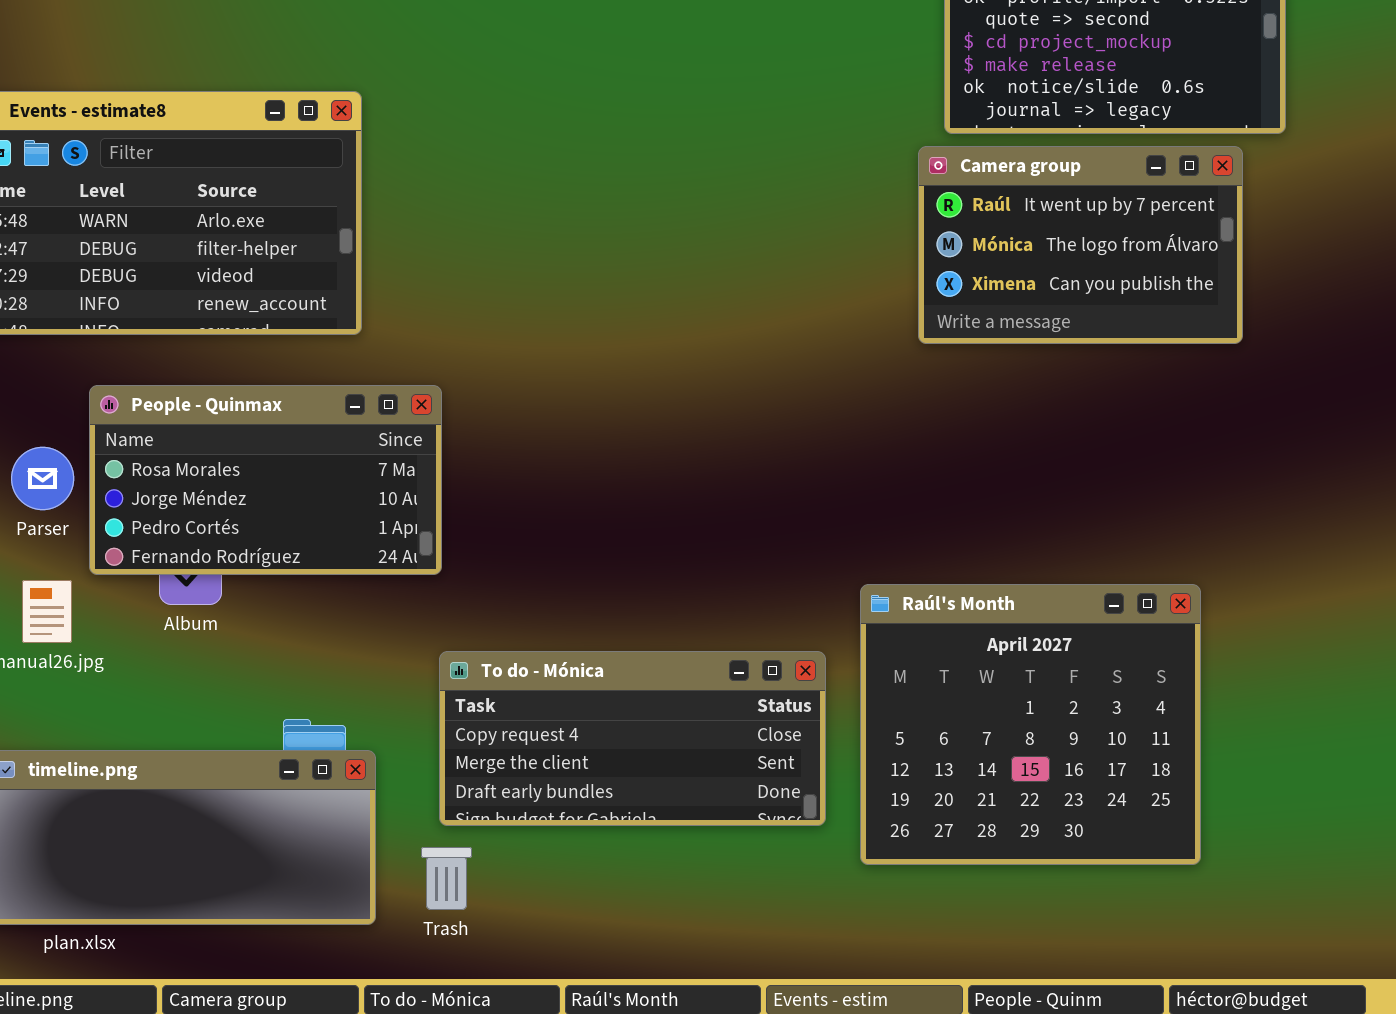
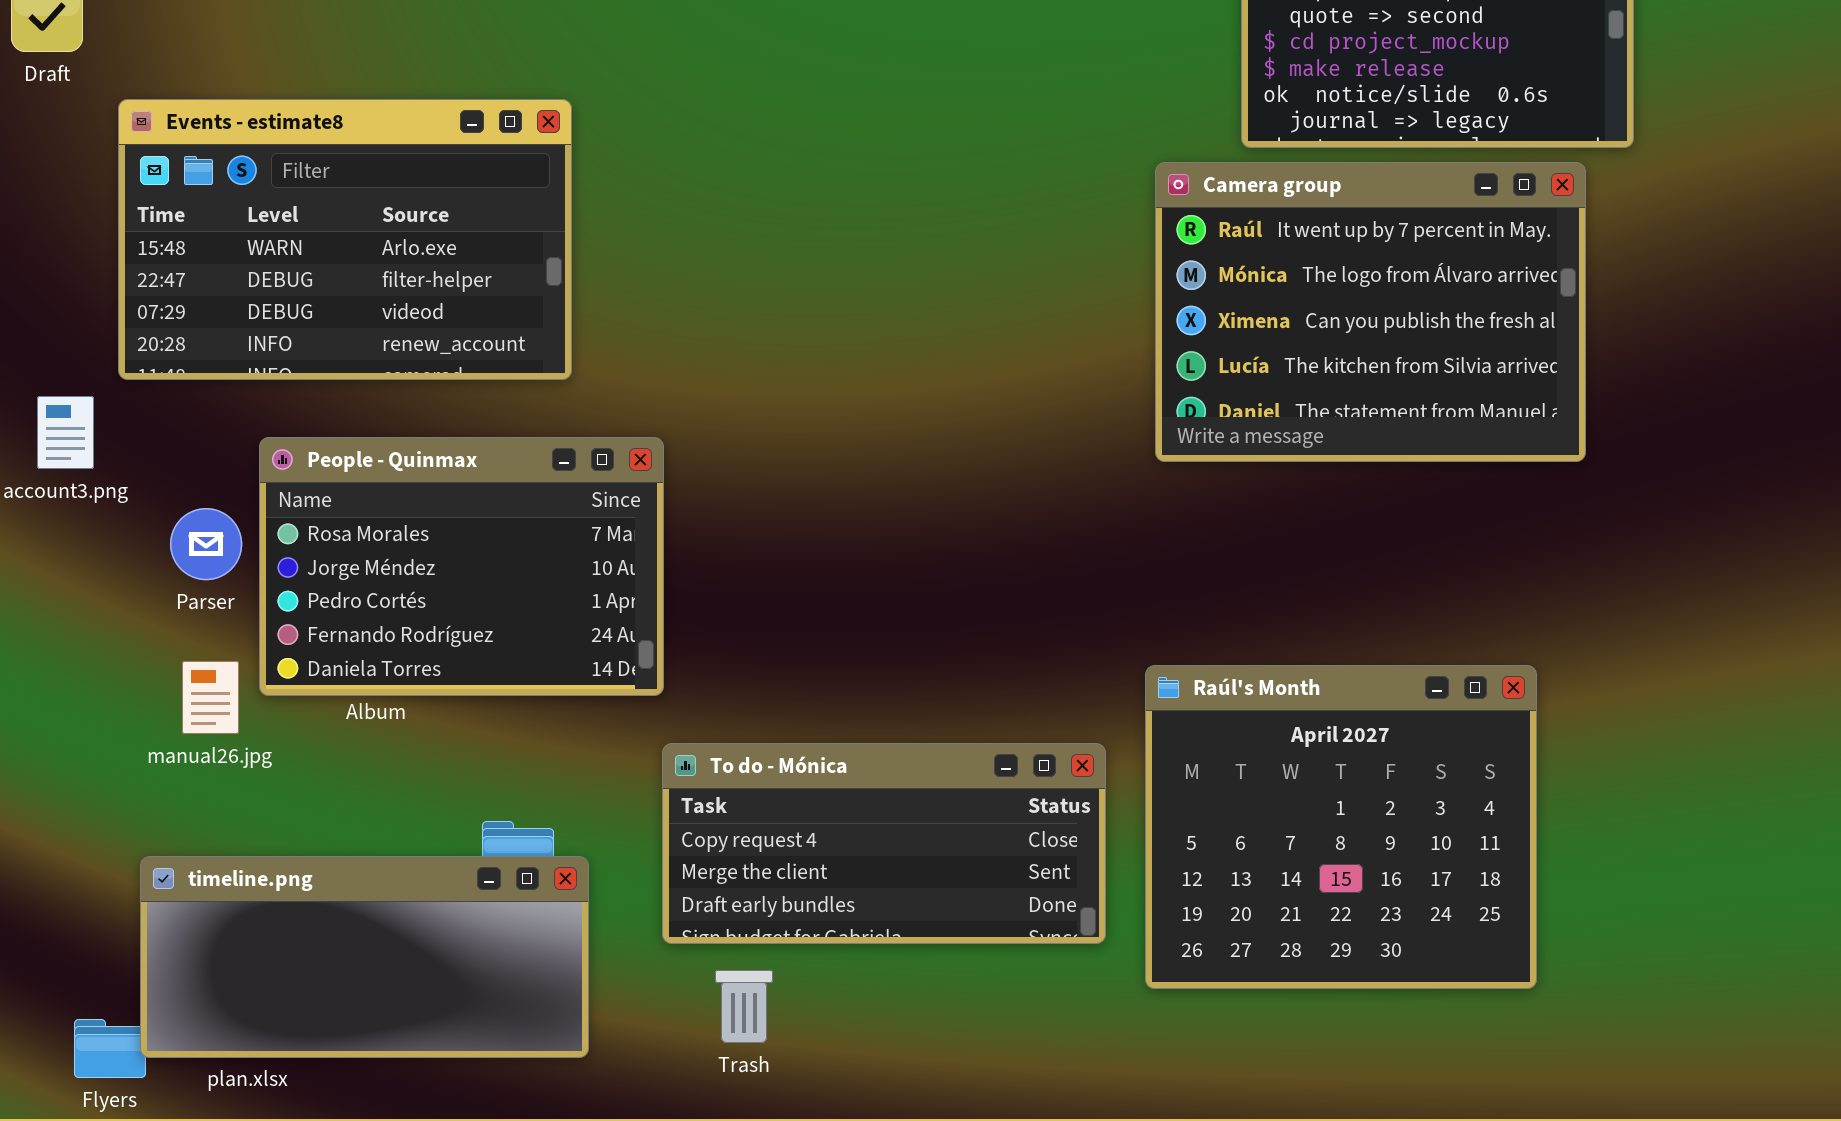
Camera group: [918,146,1243,344] -> [1155,162,1586,462], resized
People - Quinmax: [89,385,442,575] -> [259,437,664,696], resized
Trash: [421,847,472,910] -> [715,970,773,1043], moved

